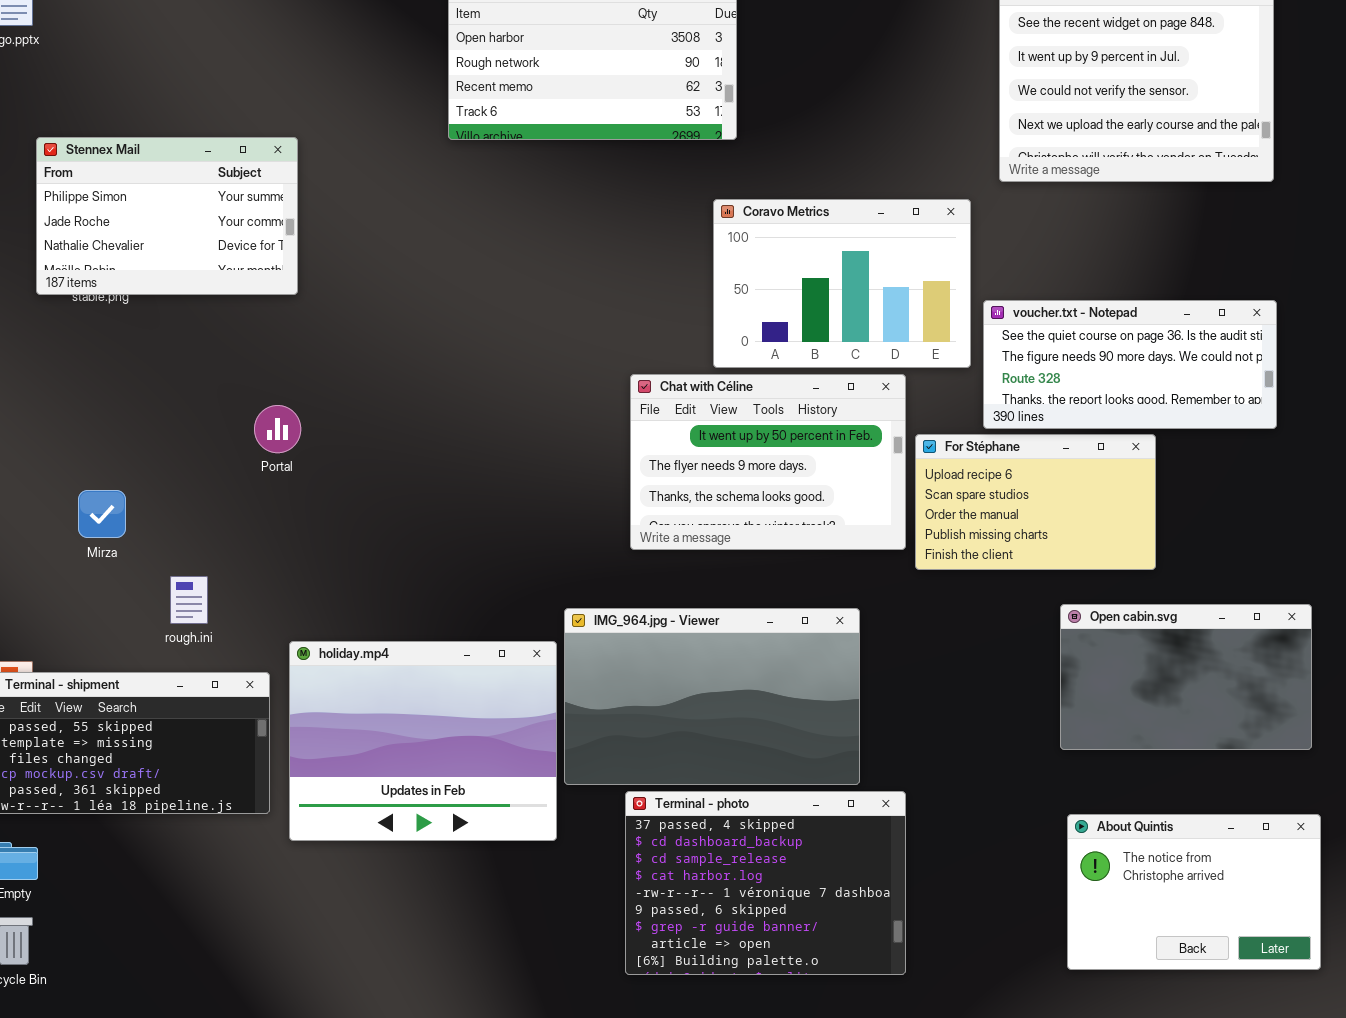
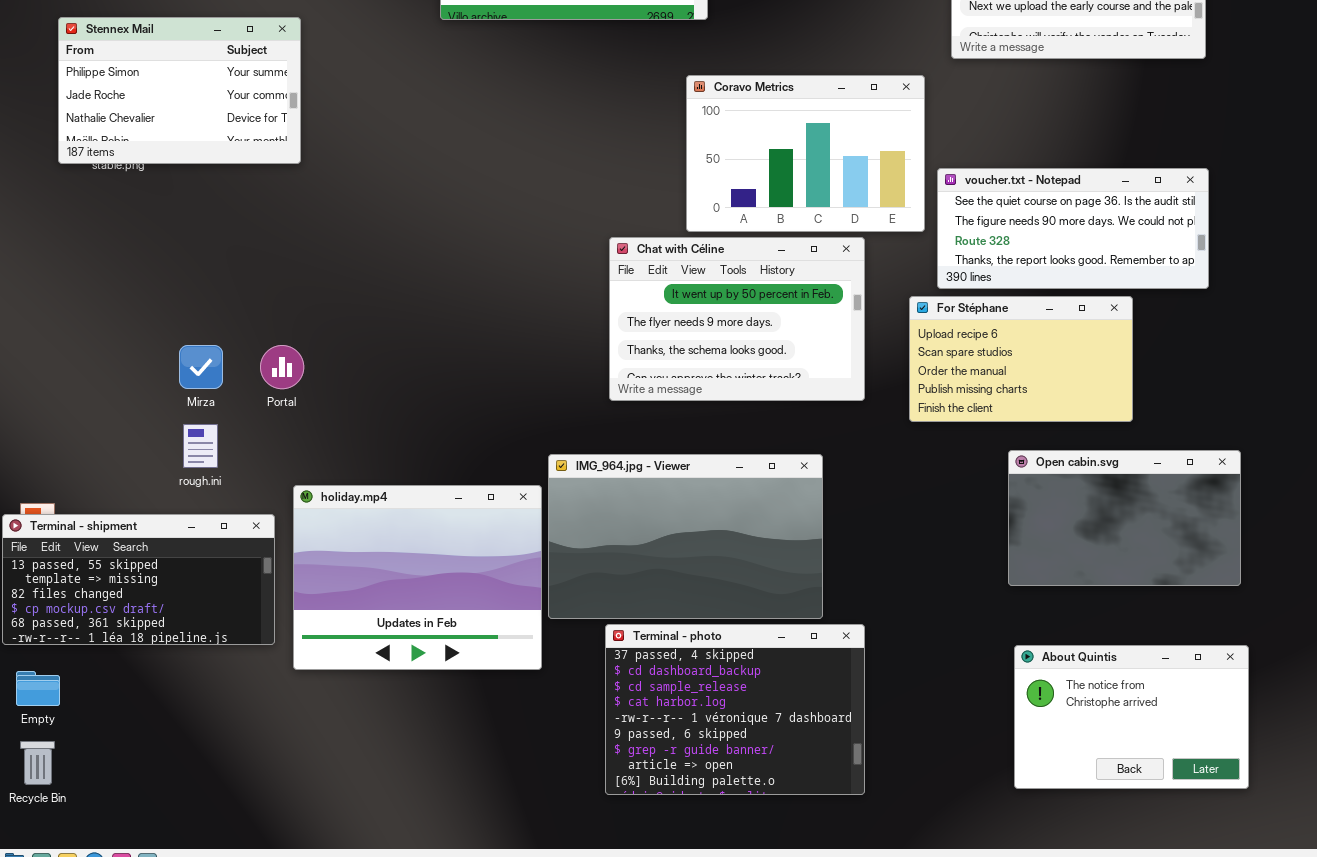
Portal: [254,405,301,453] -> [260,345,304,389], moved
For Stéphane: [915,434,1156,570] -> [909,296,1133,422], moved
Mirza: [78,490,126,538] -> [179,345,223,389], moved

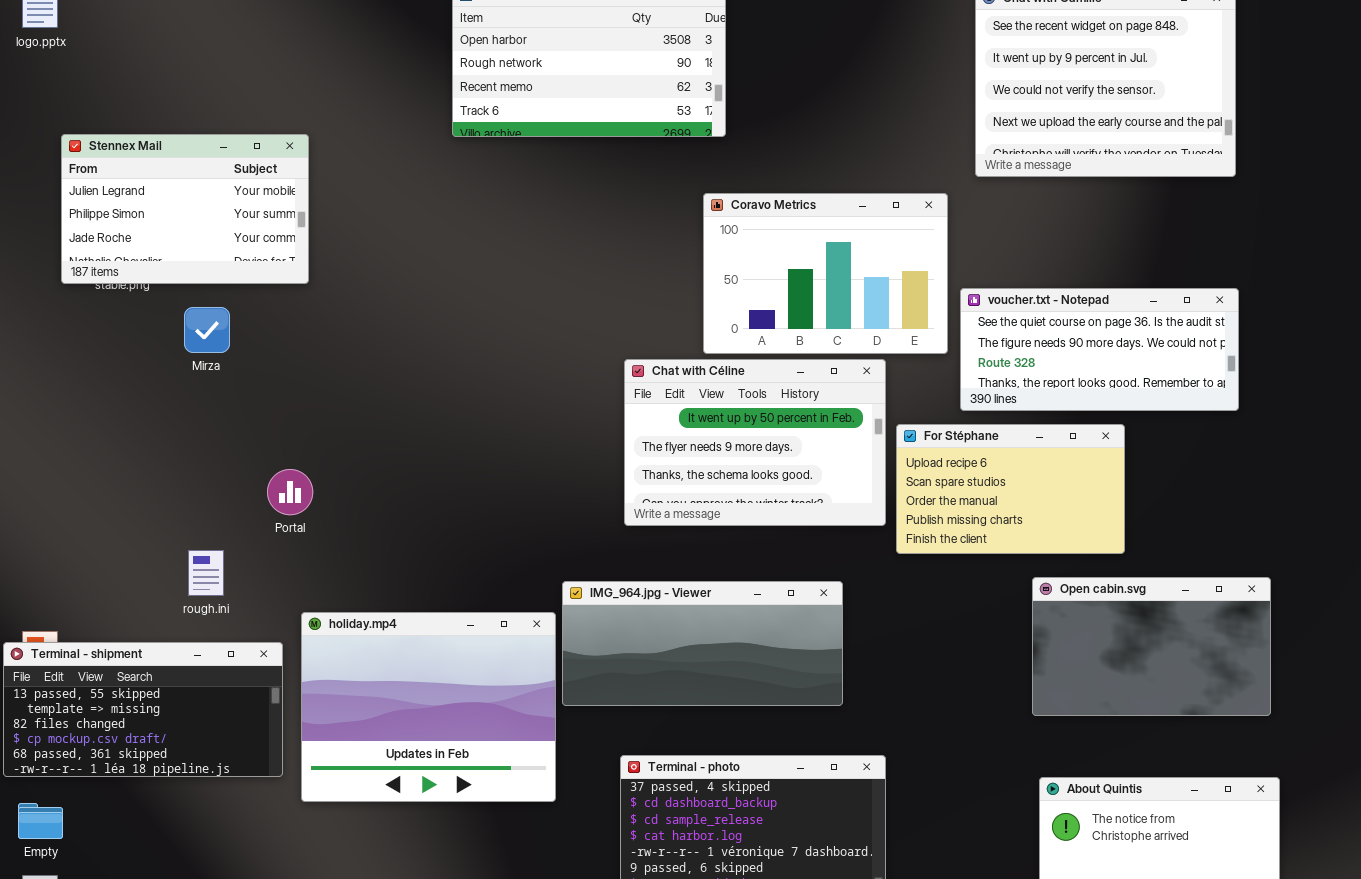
Stennex Mail: [58,17,301,164] -> [61,134,309,284], scrolled up 1 row
For Stéphane: [909,296,1133,422] -> [896,424,1125,554], moved
Mirza: [179,345,223,389] -> [184,307,230,353], moved
IMG_964.jpg - Viewer: [548,454,823,619] -> [562,581,843,706], resized

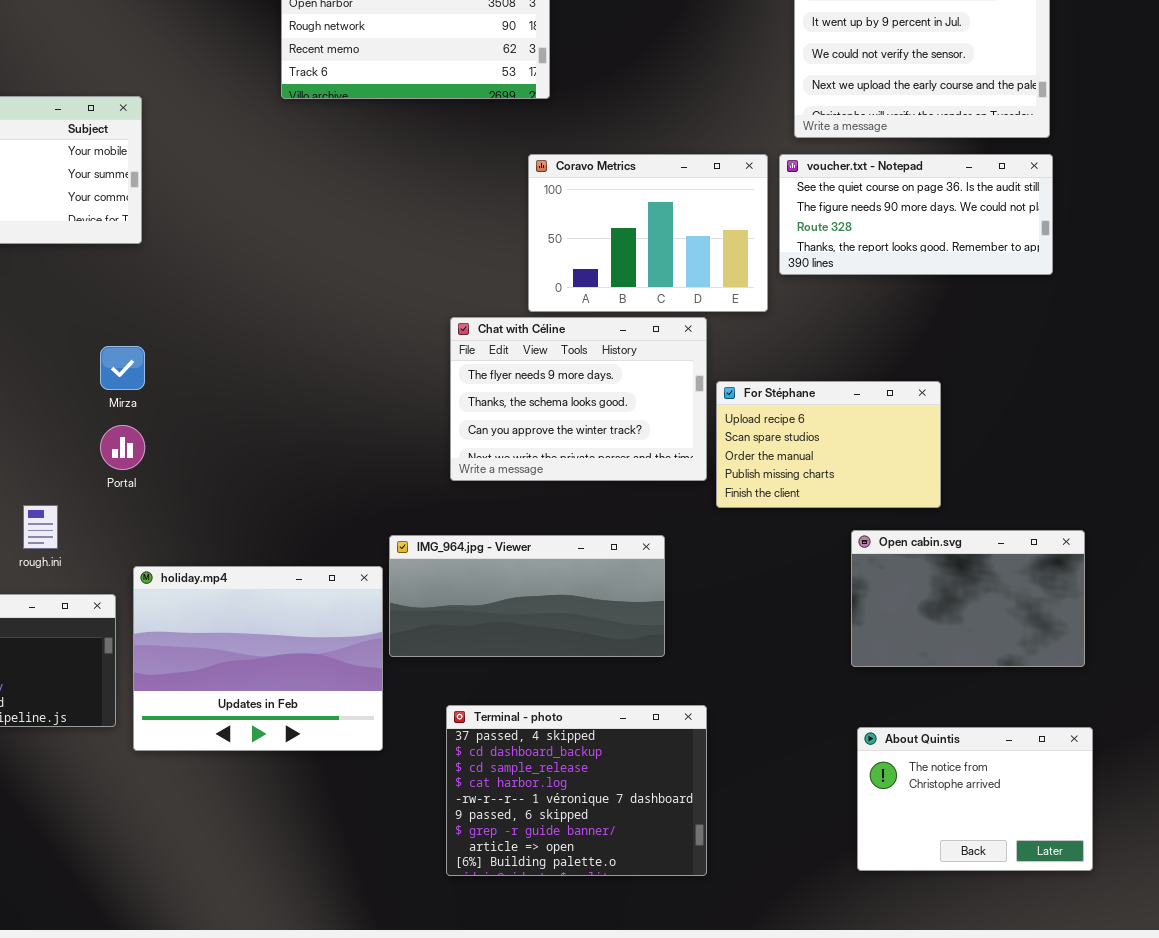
voucher.txt - Notepad: [960,288,1239,411] -> [779,154,1053,275], moved
Mirza: [184,307,230,353] -> [100,346,145,390], moved
Chat with Céline: [624,359,886,526] -> [450,317,707,481], scrolled down 1 row

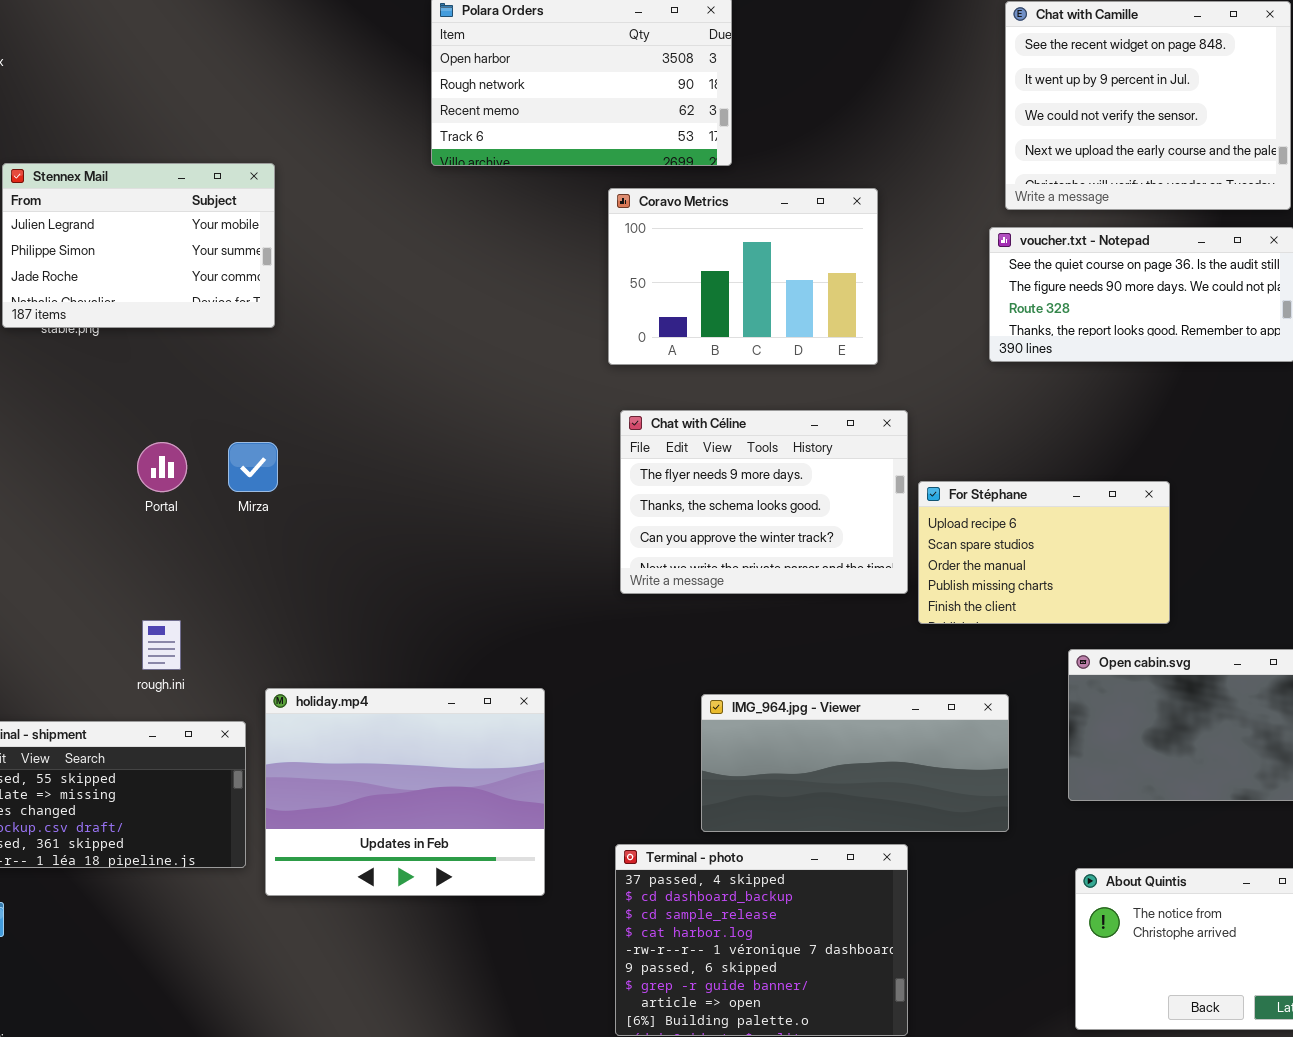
Coravo Metrics: [528,154,768,312] -> [608,188,878,365], moved
Portal: [100,425,145,470] -> [137,442,187,492], moved
IMG_964.jpg - Viewer: [389,535,665,657] -> [701,694,1009,832], moved

